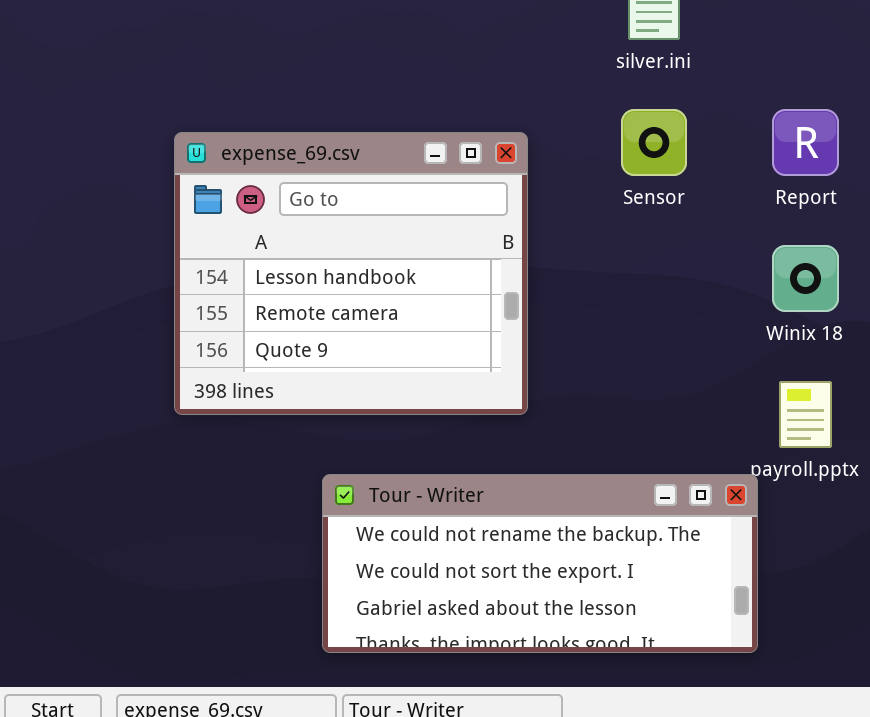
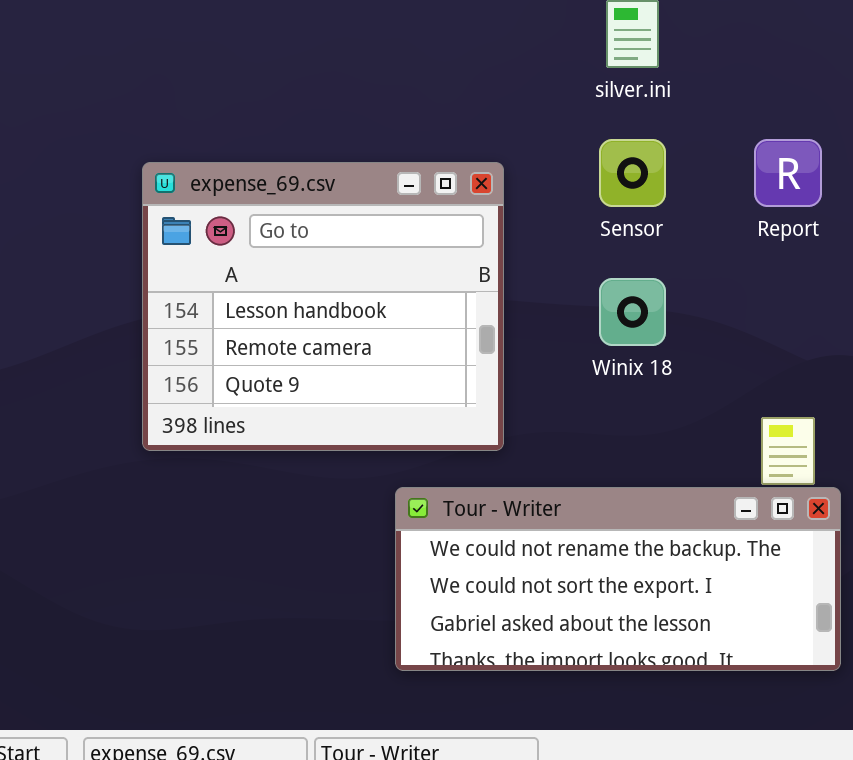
Winix 18: [772,245,839,312] -> [599,278,666,346], moved
Tour - Writer: [322,474,758,653] -> [395,487,841,671], moved

